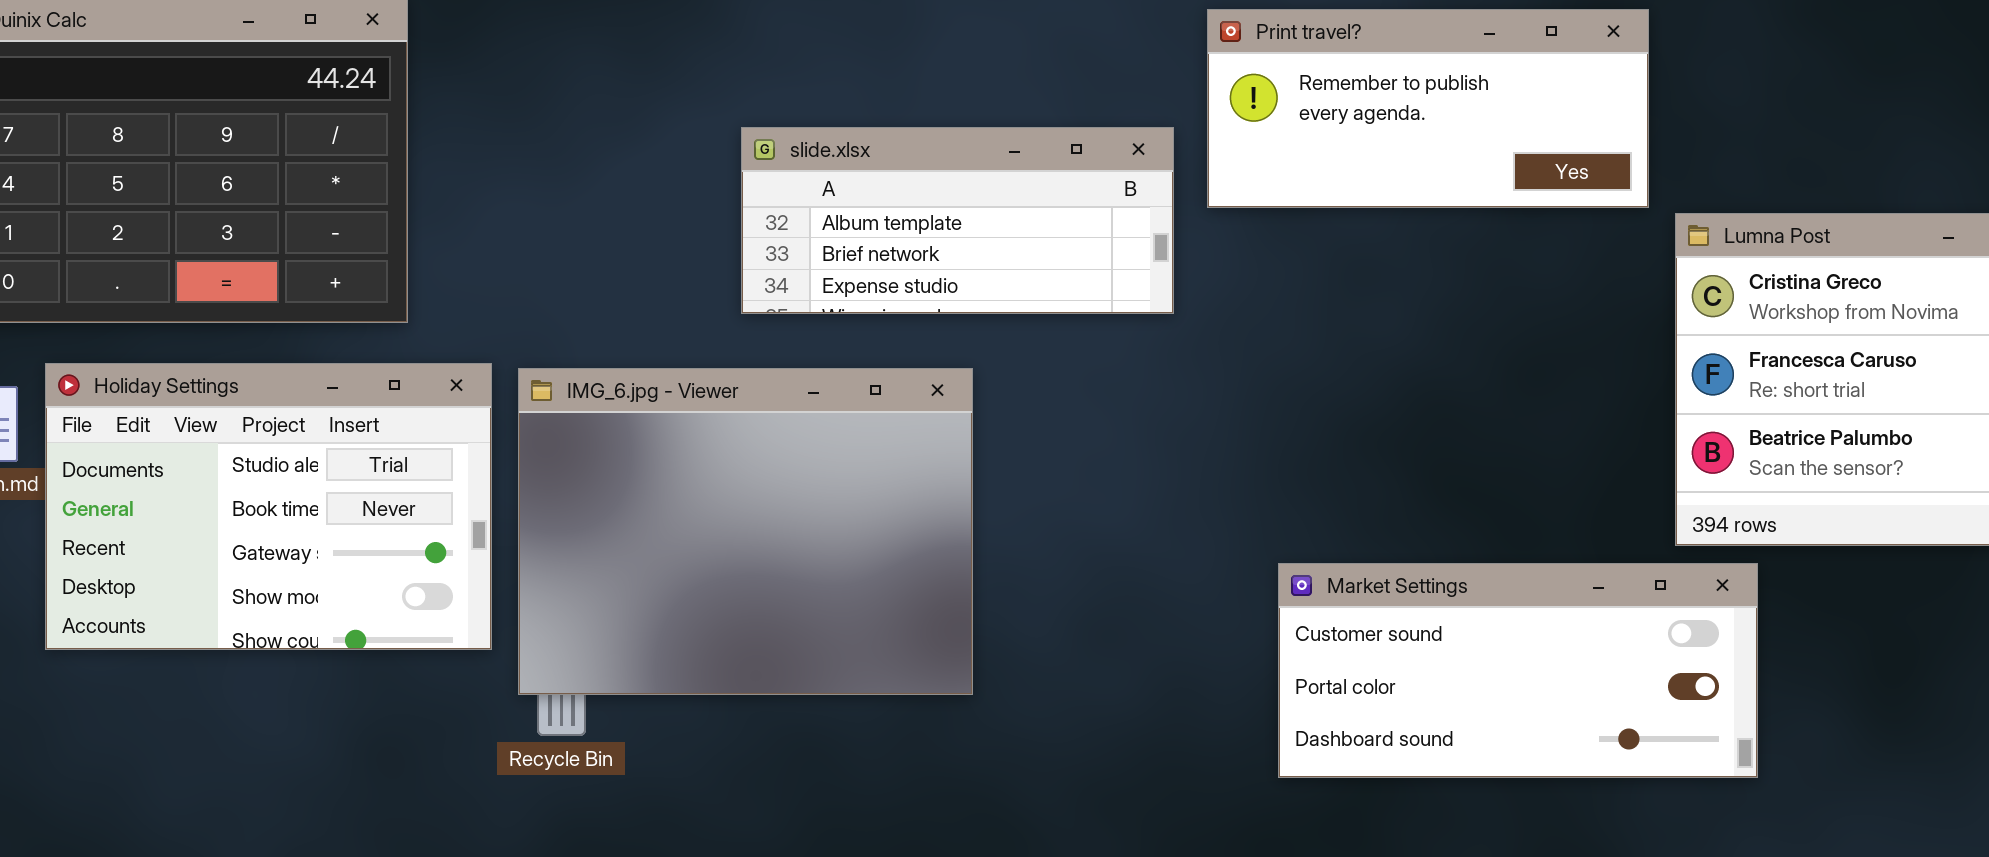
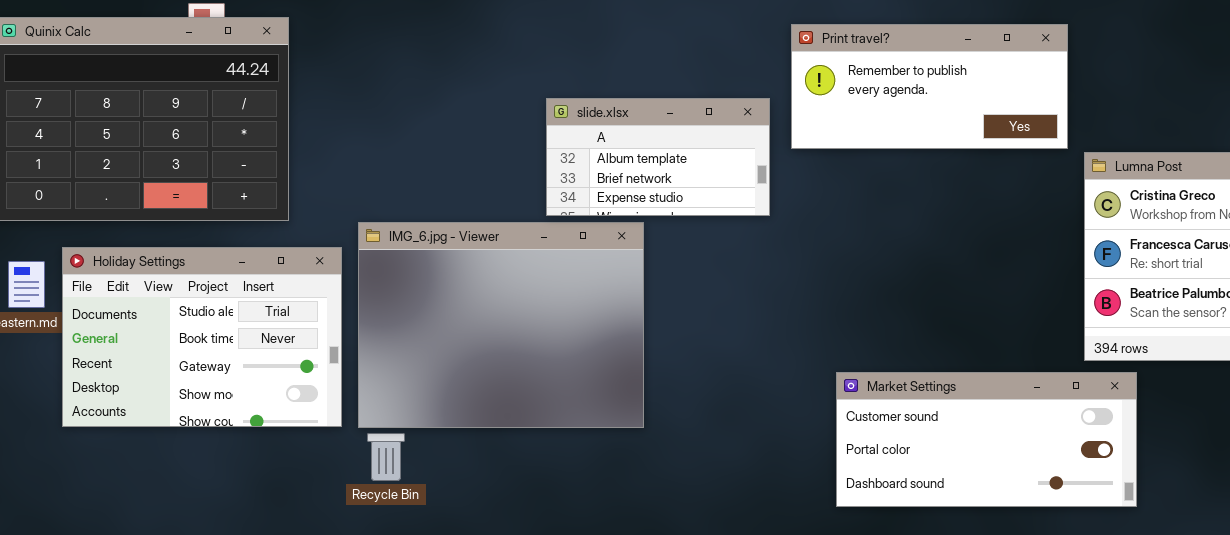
slide.xlsx: [741,127,1174,314] -> [546,98,770,216], resized
IMG_6.jpg - Viewer: [518,368,973,695] -> [358,222,644,428], moved

